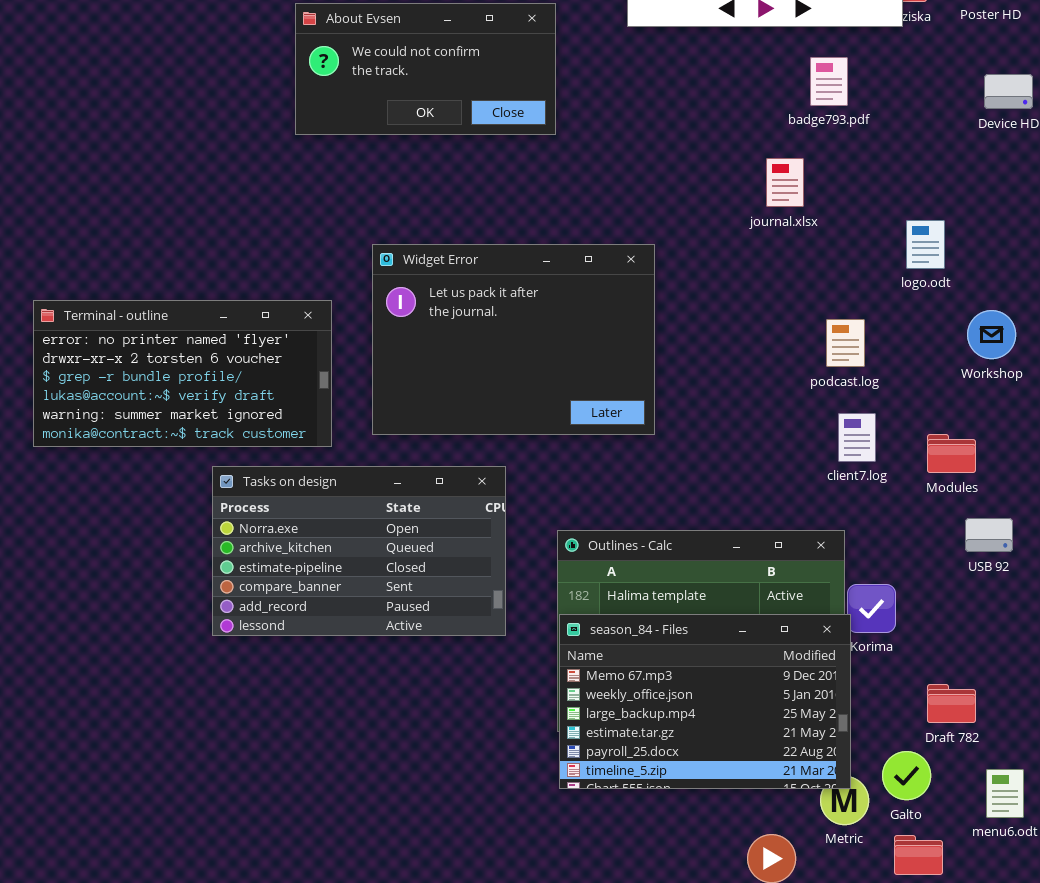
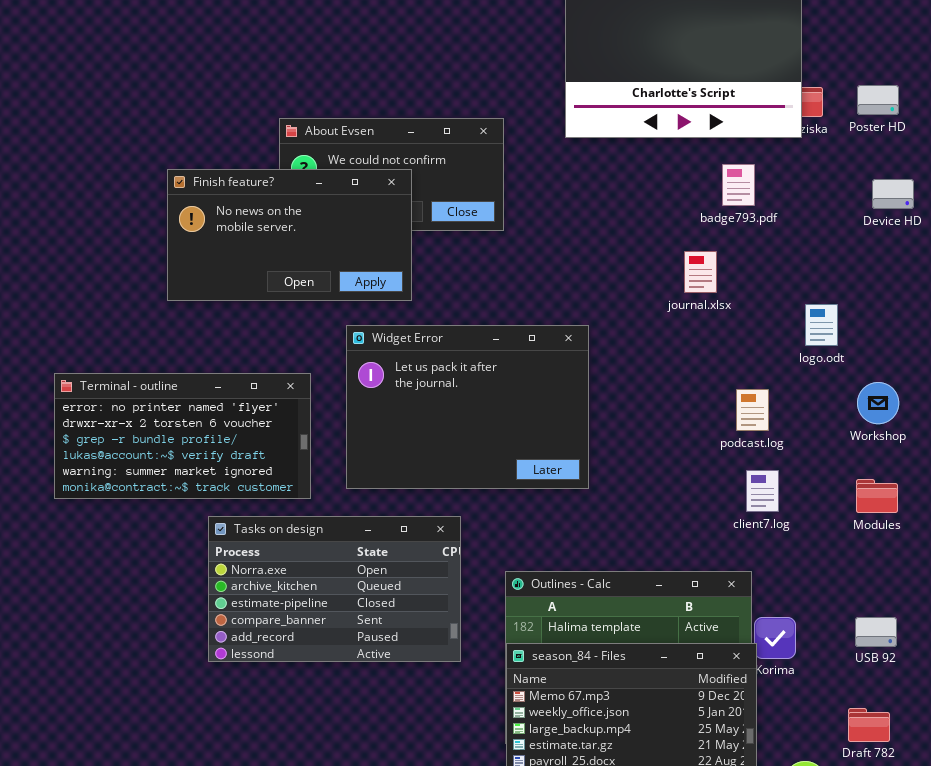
Finish feature?: none -> [167,169,412,301], opened
Modules: [927,434,976,473] -> [856,479,898,513], moved
USB 92: [965,518,1013,552] -> [855,617,897,647], moved
Draft 782: [927,684,976,723] -> [848,708,890,742], moved

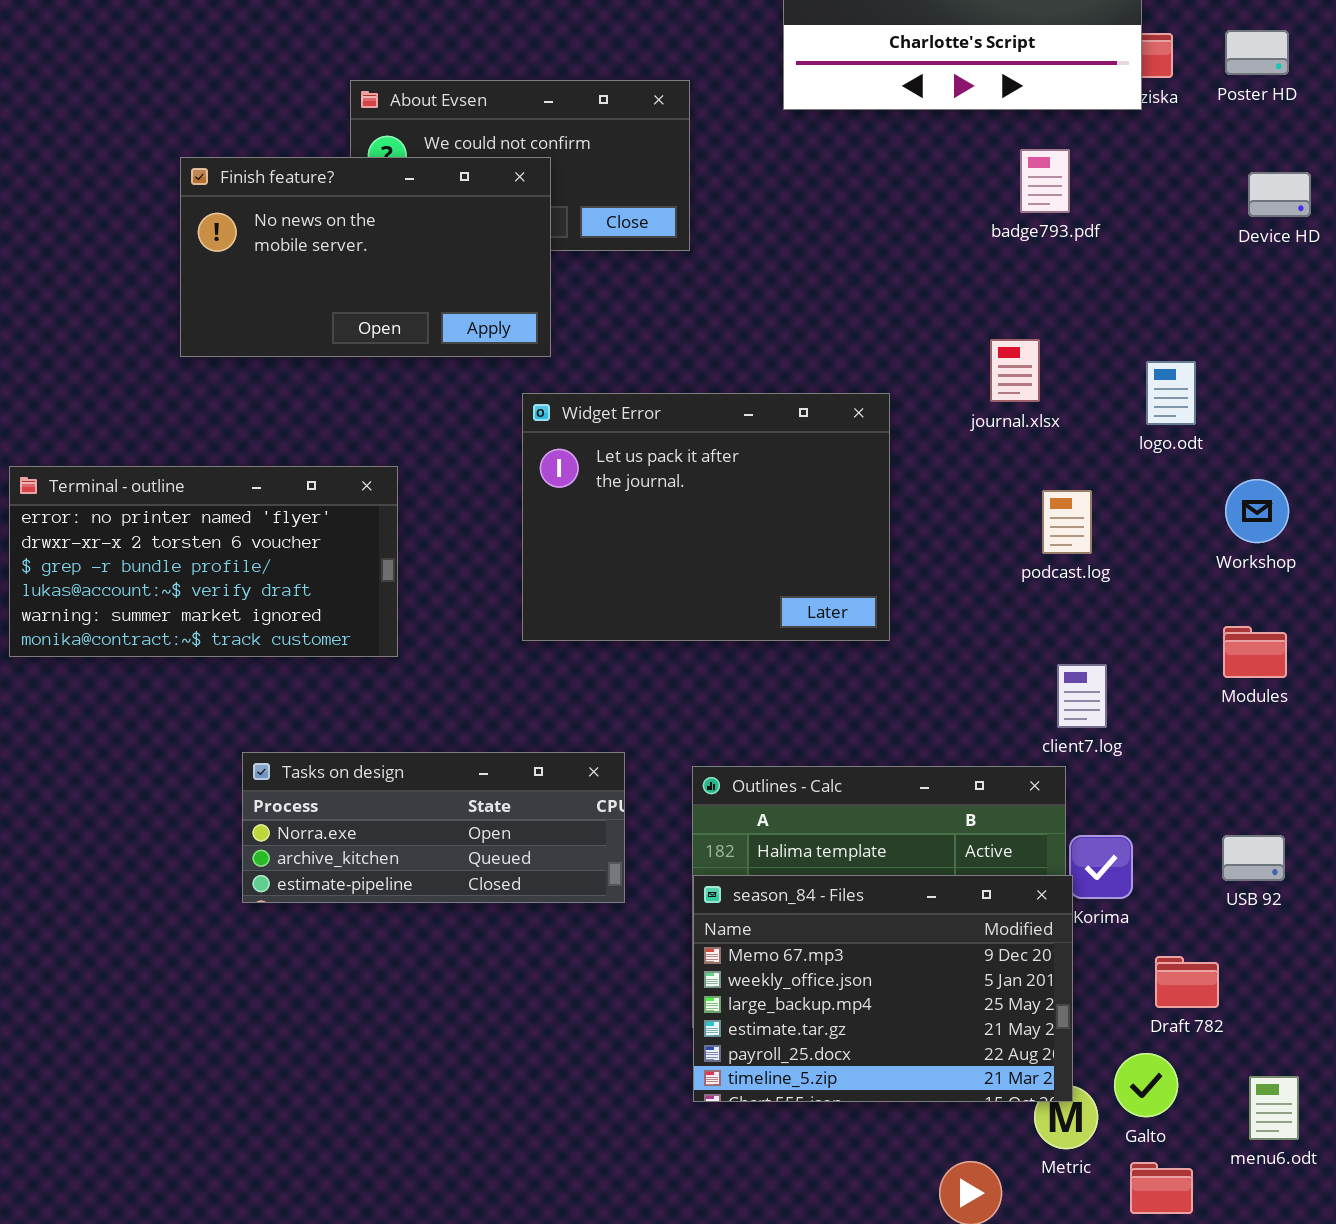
journal.xlsx: [684,251,717,293] -> [990,339,1040,402], moved
Widget Error: [346,325,589,489] -> [522,393,890,641], moved
client7.log: [746,470,779,512] -> [1057,664,1107,728], moved
Tasks on design: [208,516,461,662] -> [242,752,625,903], resized
Draft 782: [848,708,890,742] -> [1155,956,1219,1008], moved

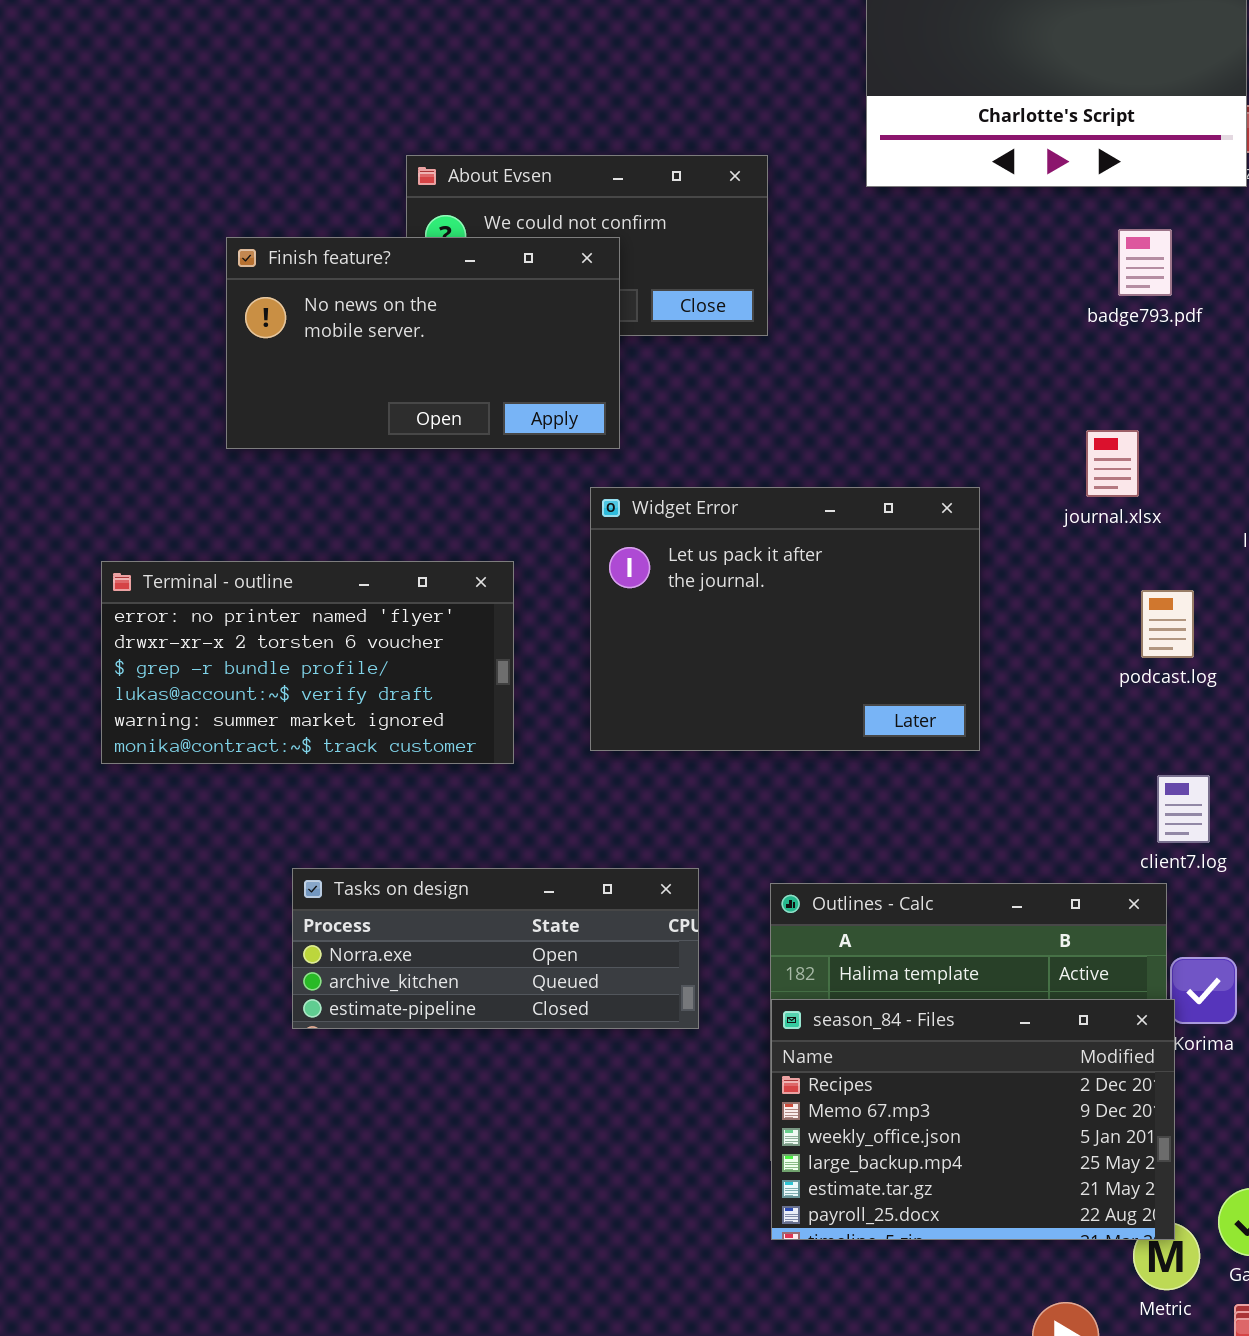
Terminal - outline: [9,466,398,657] -> [101,561,514,764], moved
season_84 - Files: [693,875,1073,1102] -> [771,999,1175,1240], scrolled up 1 row

